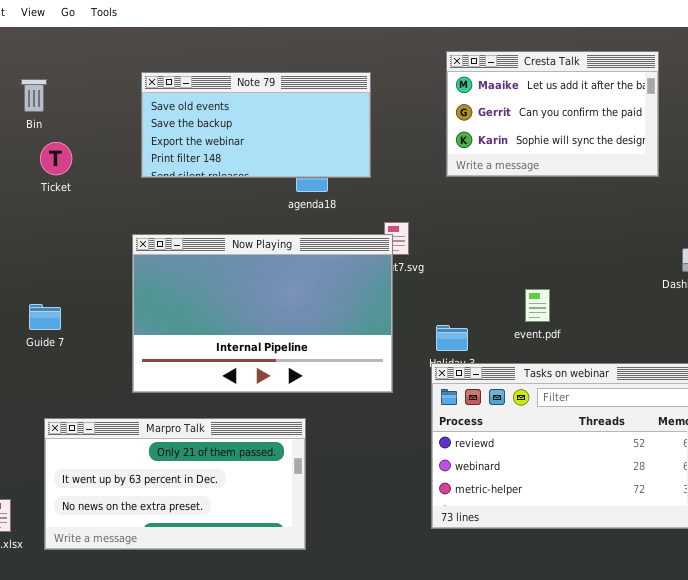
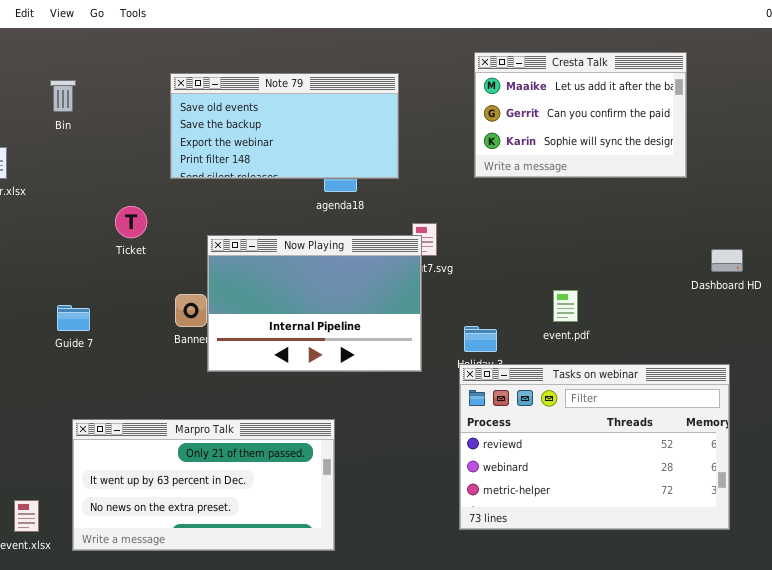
Ticket: [40,142,72,175] -> [115,206,147,238], moved
Now Playing: [132,234,393,393] -> [207,235,422,372], resized

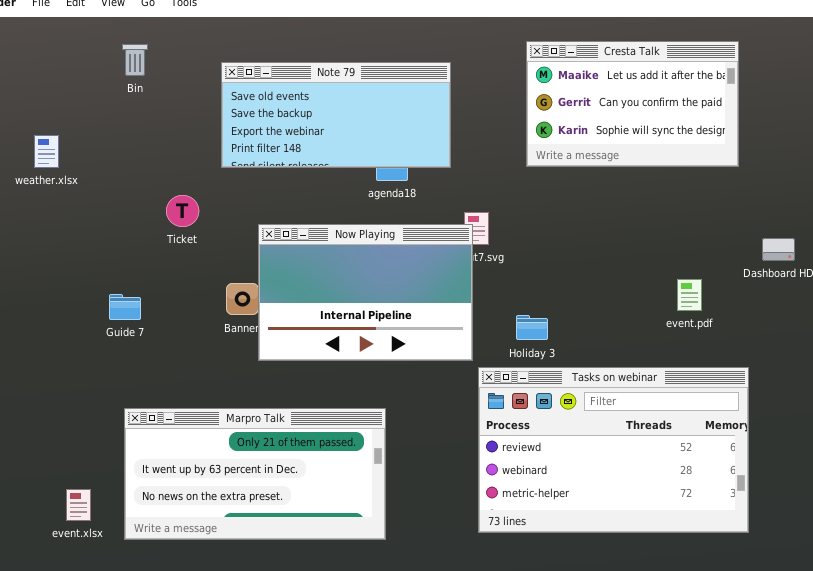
Bin: [50,80,76,112] -> [122,44,148,76], moved
event.pdf: [553,290,578,322] -> [677,279,702,311], moved
Tasks on webinar: [459,364,730,530] -> [478,367,749,533], moved

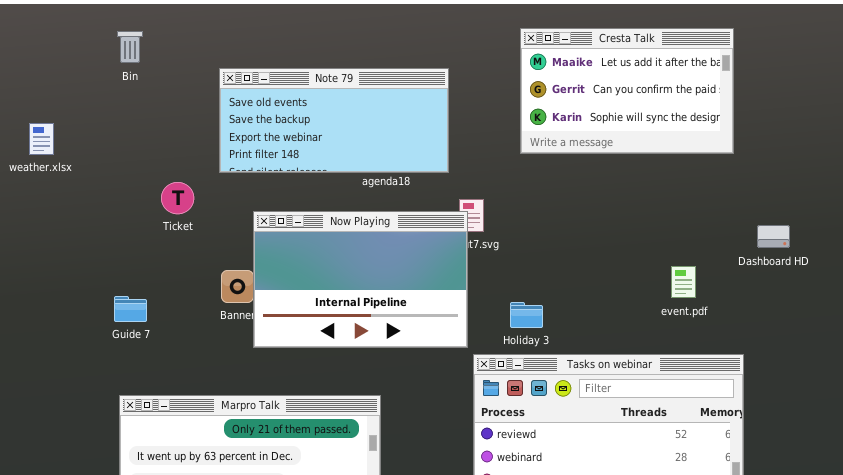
Note 79: [221,62,451,168] -> [219,68,449,173], moved
Guide 7: [109,294,141,320] -> [114,296,147,322], moved

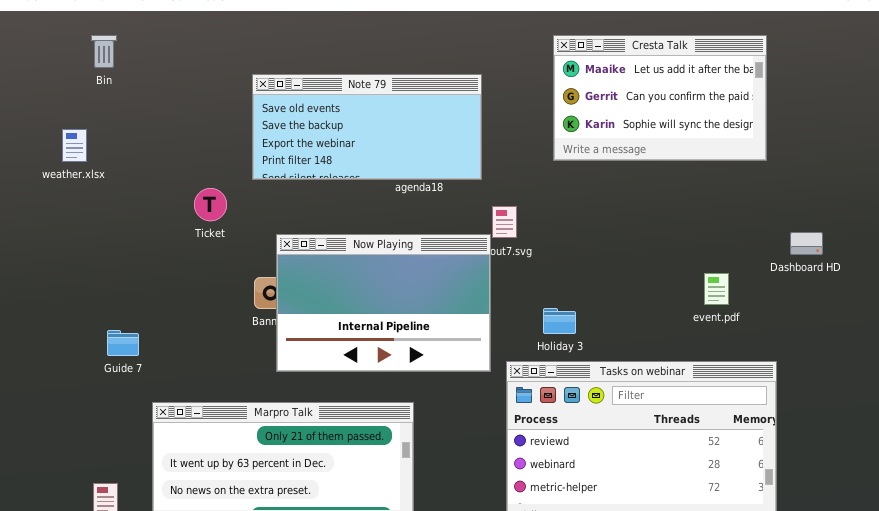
Bin: [117,31,143,63] -> [91,35,117,68], moved
Now Playing: [253,211,468,348] -> [276,234,491,372], moved
Guide 7: [114,296,147,322] -> [107,330,139,356], moved

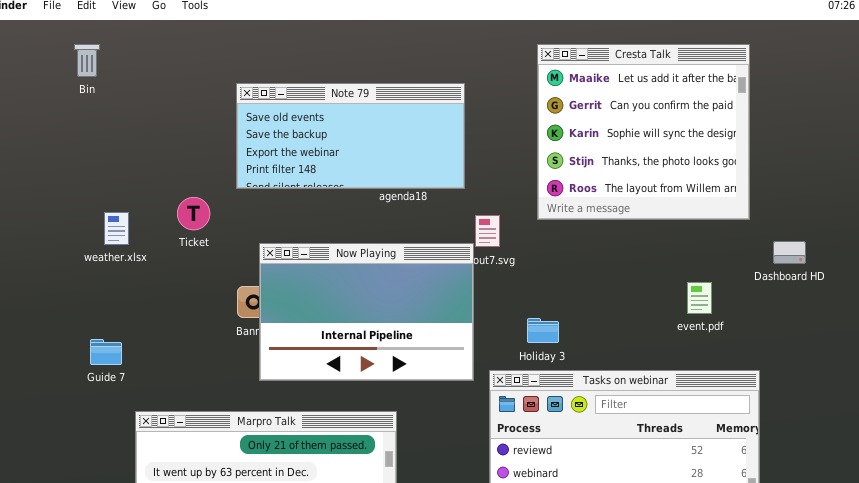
Cresta Talk: [553,35,767,161] -> [537,44,750,220], resized
weather.xlsx: [62,129,87,162] -> [104,212,129,245], moved

